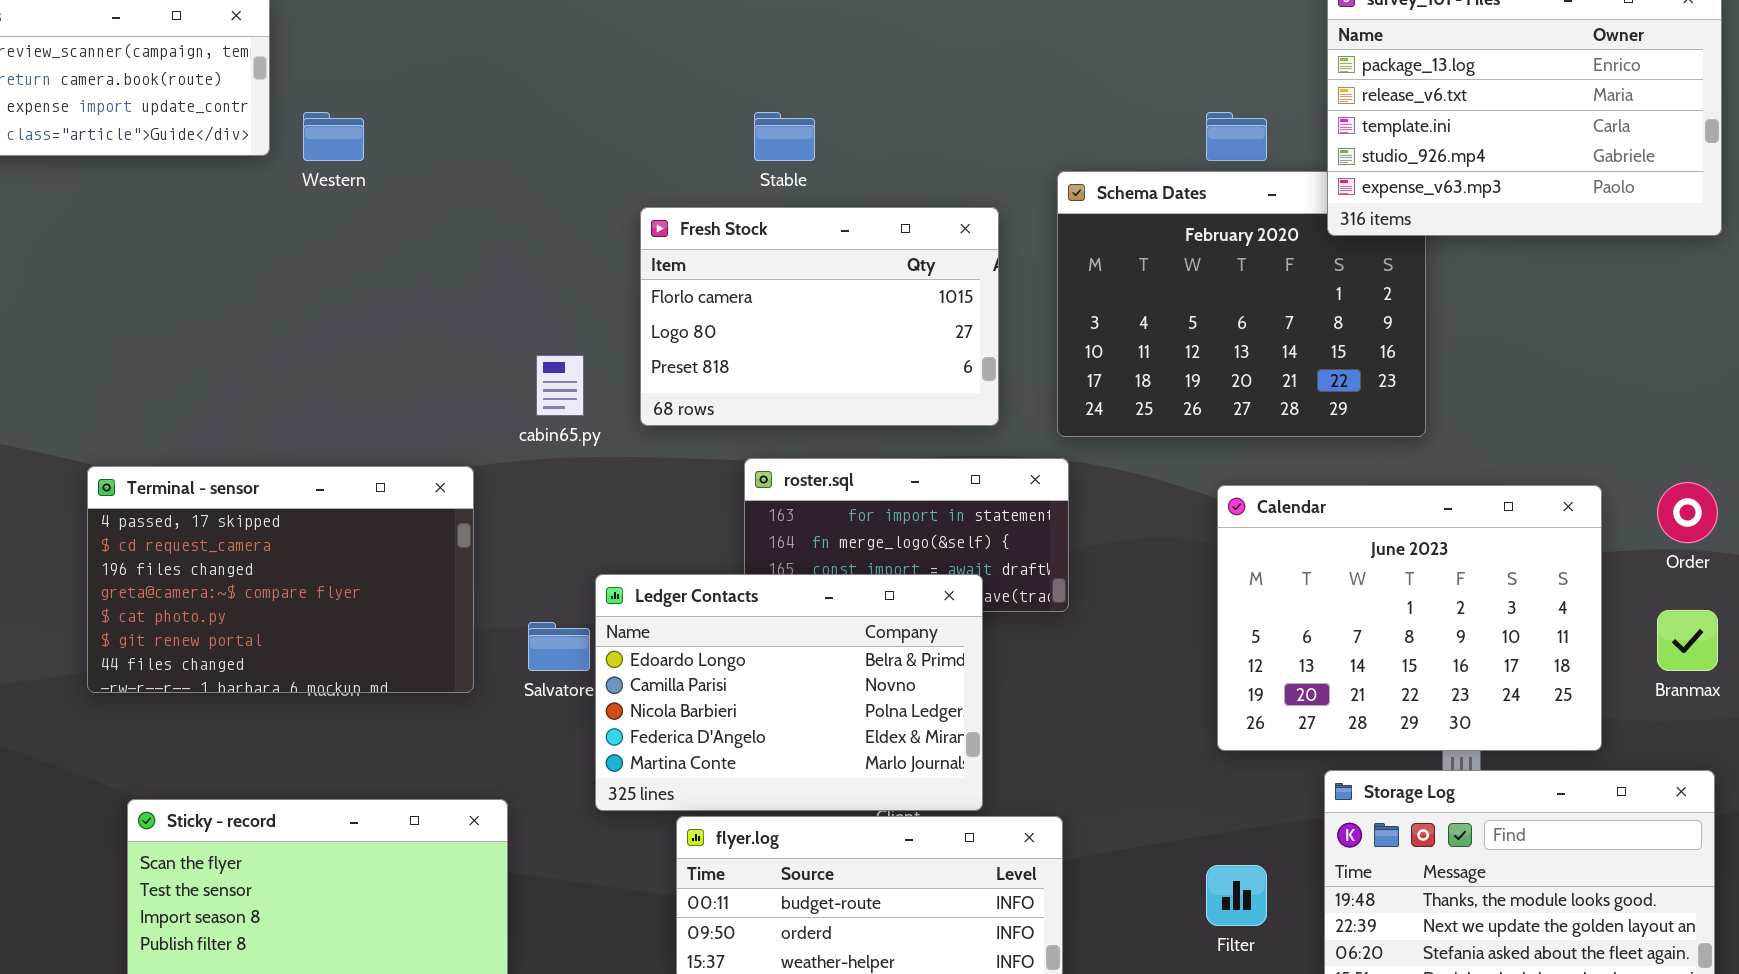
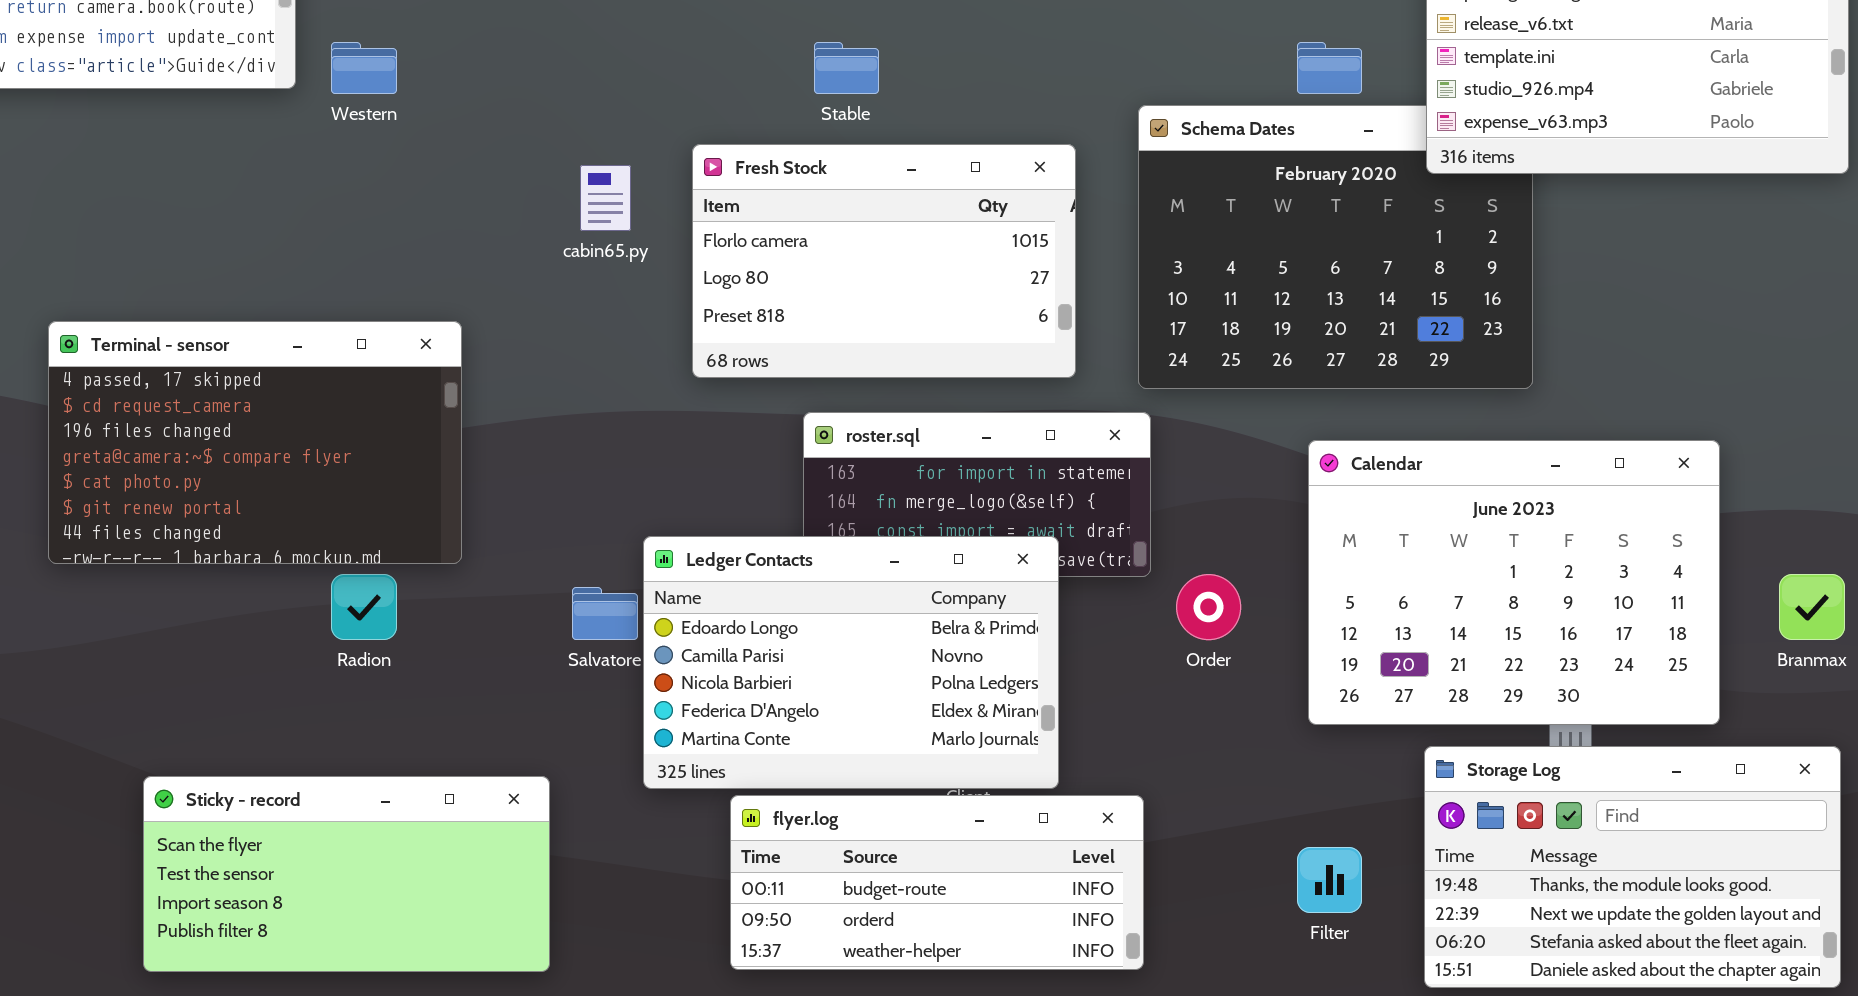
cabin65.py: [536,355,584,416] -> [580,165,631,231], moved
Terminal - sensor: [87,466,474,693] -> [48,321,462,564], moved
Order: [1657,482,1718,543] -> [1176,574,1241,640], moved

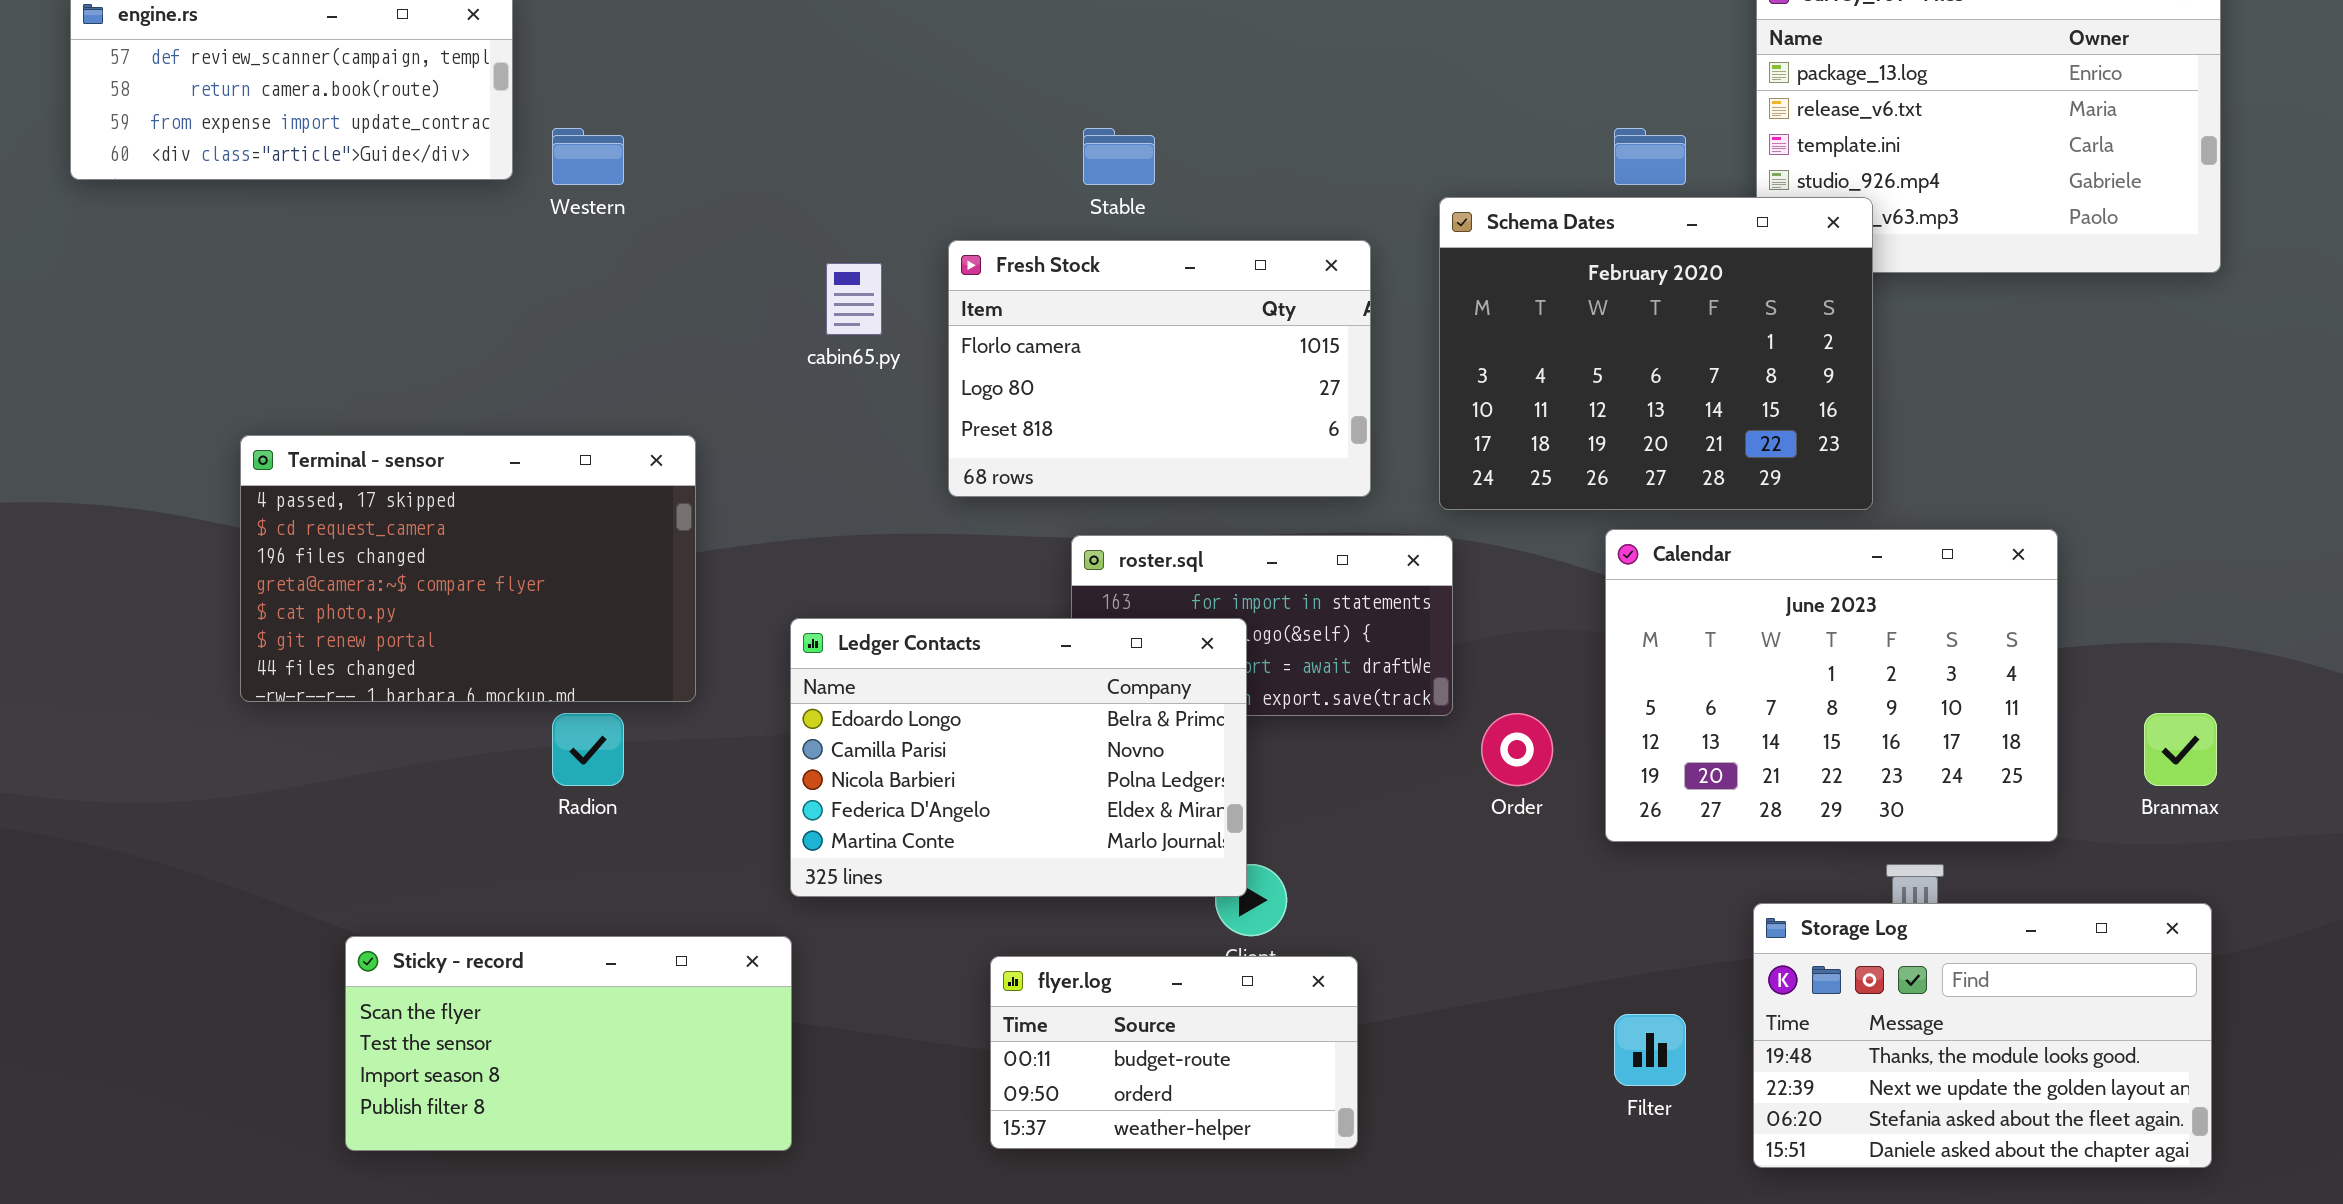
Schema Dates: [1138,105,1533,389] -> [1439,197,1873,510], raised
Calendar: [1308,440,1720,725] -> [1605,529,2058,842], moved
Ledger Contacts: [643,536,1059,789] -> [790,618,1247,897], moved
flyer.log: [730,795,1144,970] -> [990,956,1358,1149], resized

